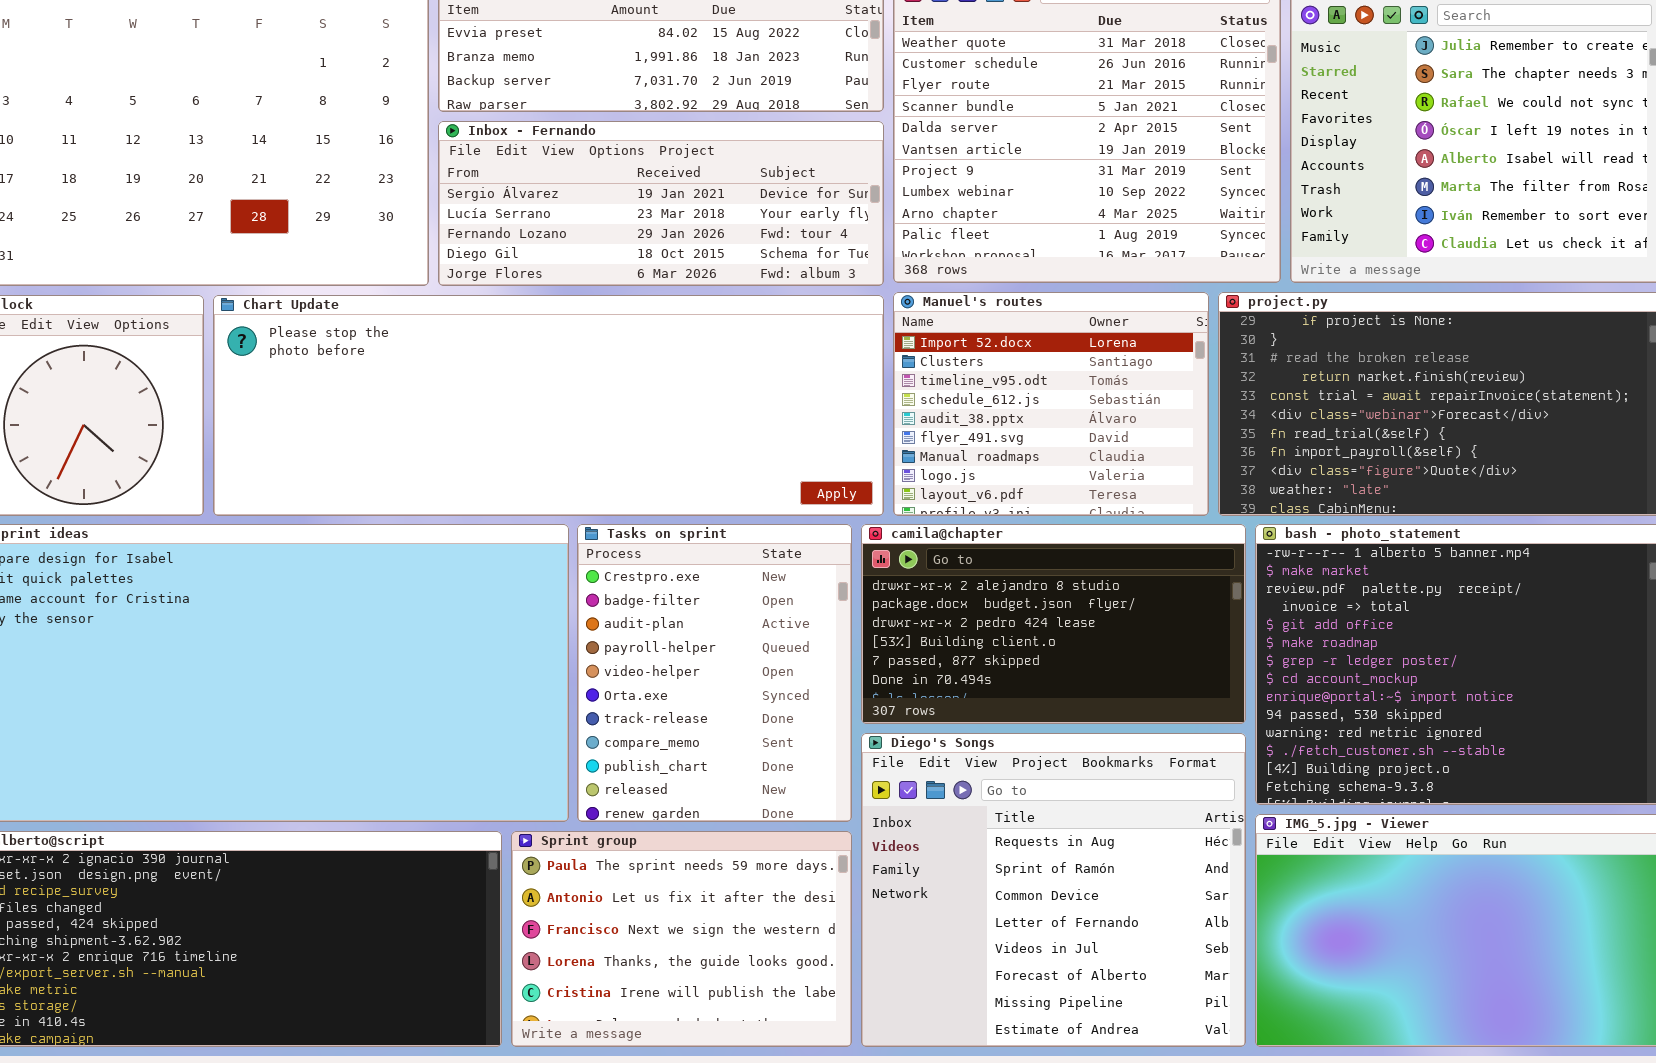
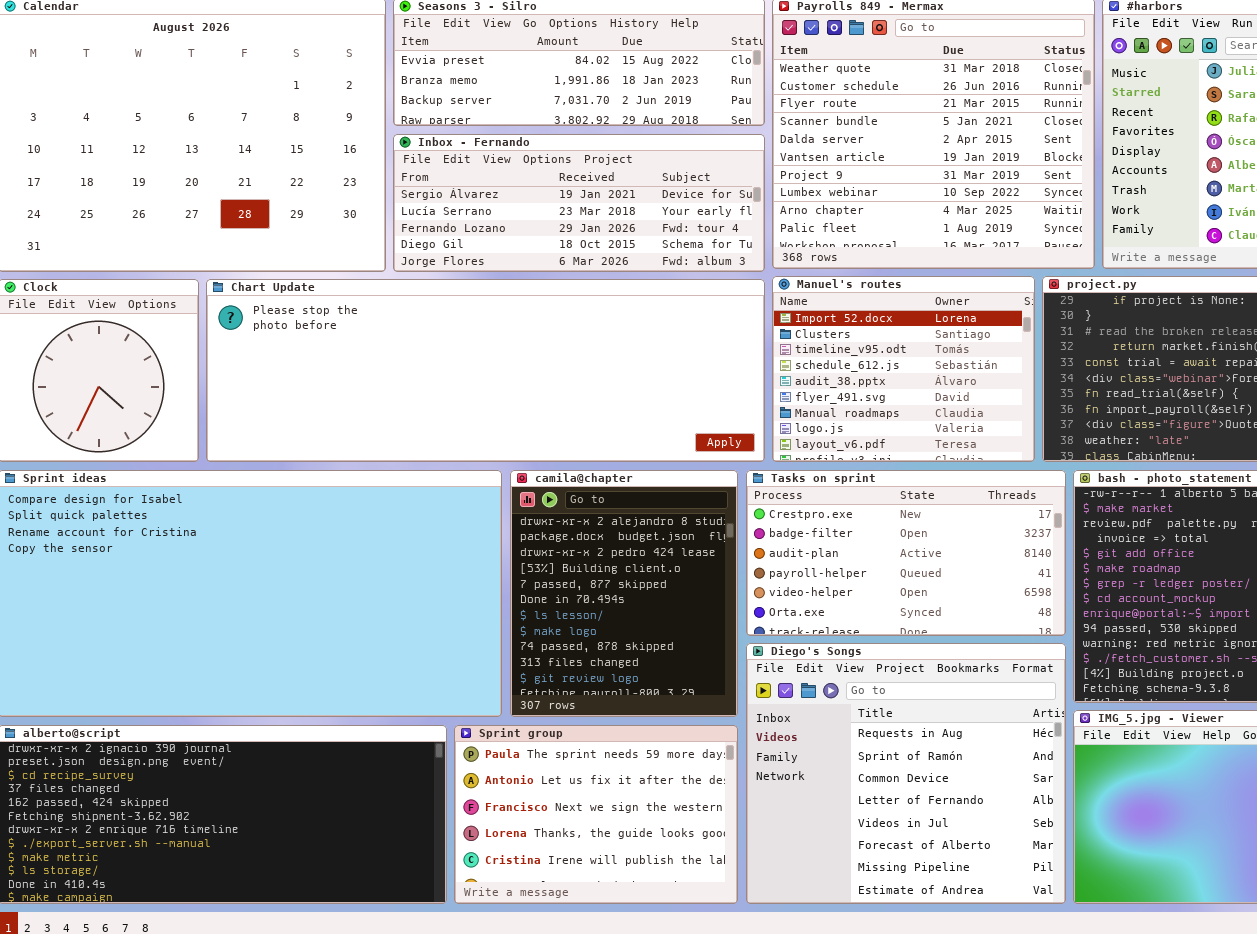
Tasks on sprint: [577,524,852,822] -> [746,470,1066,636], moved, resized
camila@chapter: [861,524,1246,724] -> [510,470,738,717], moved, resized

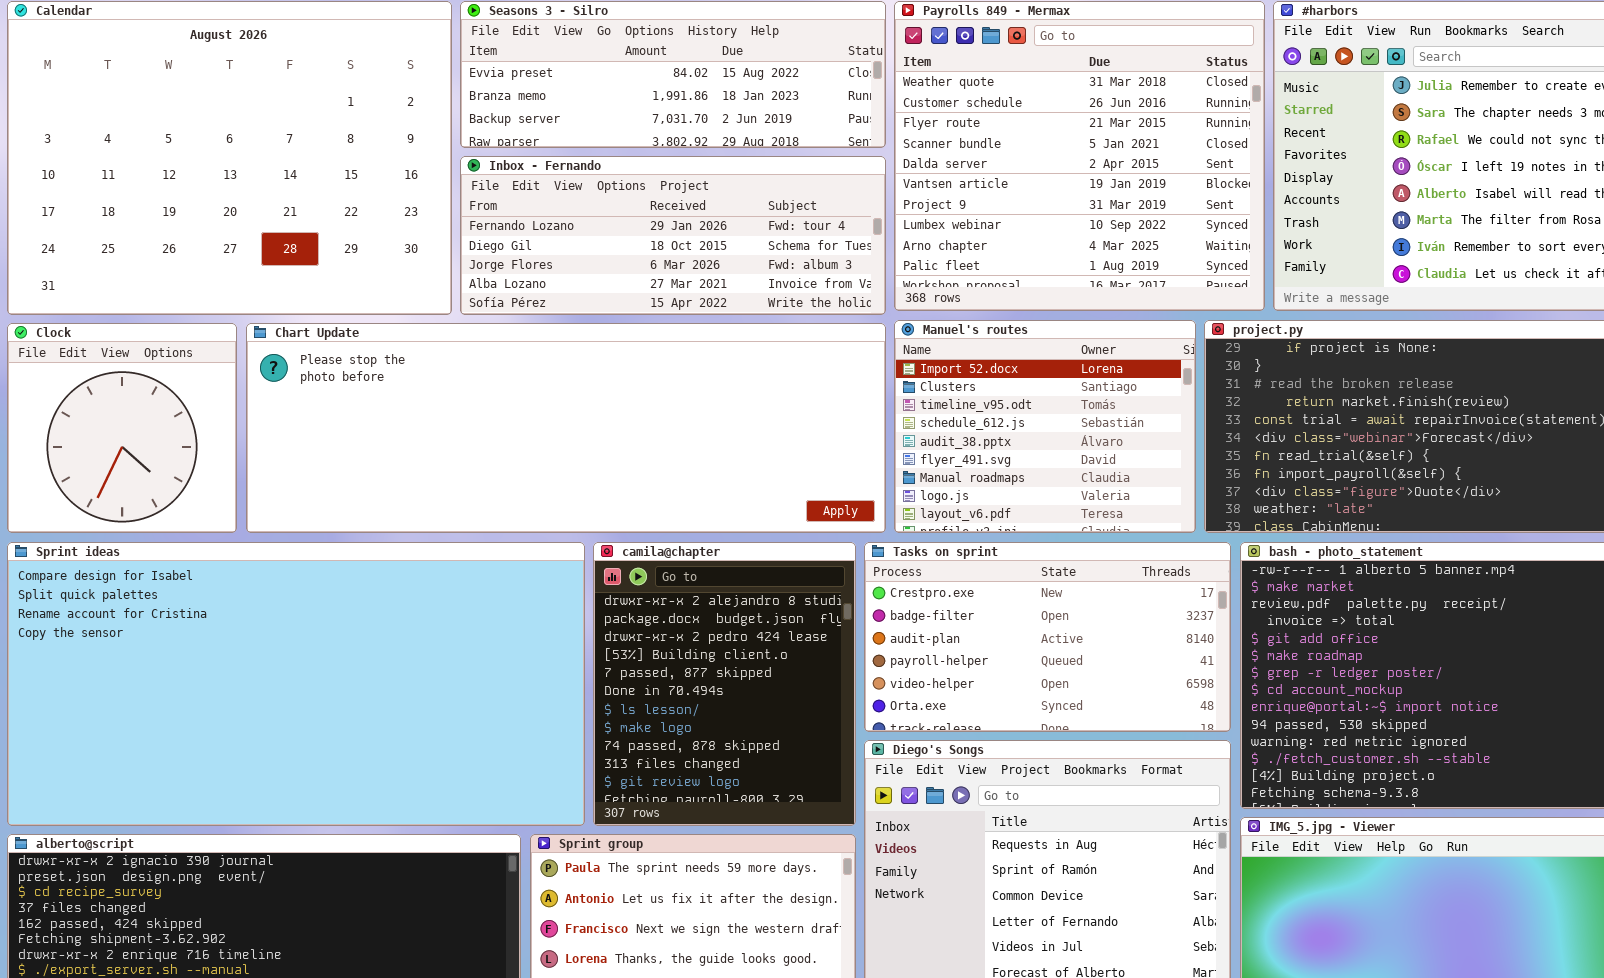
Inbox - Fernando: [393,134,765,272] -> [460,156,886,315], scrolled down 2 rows

